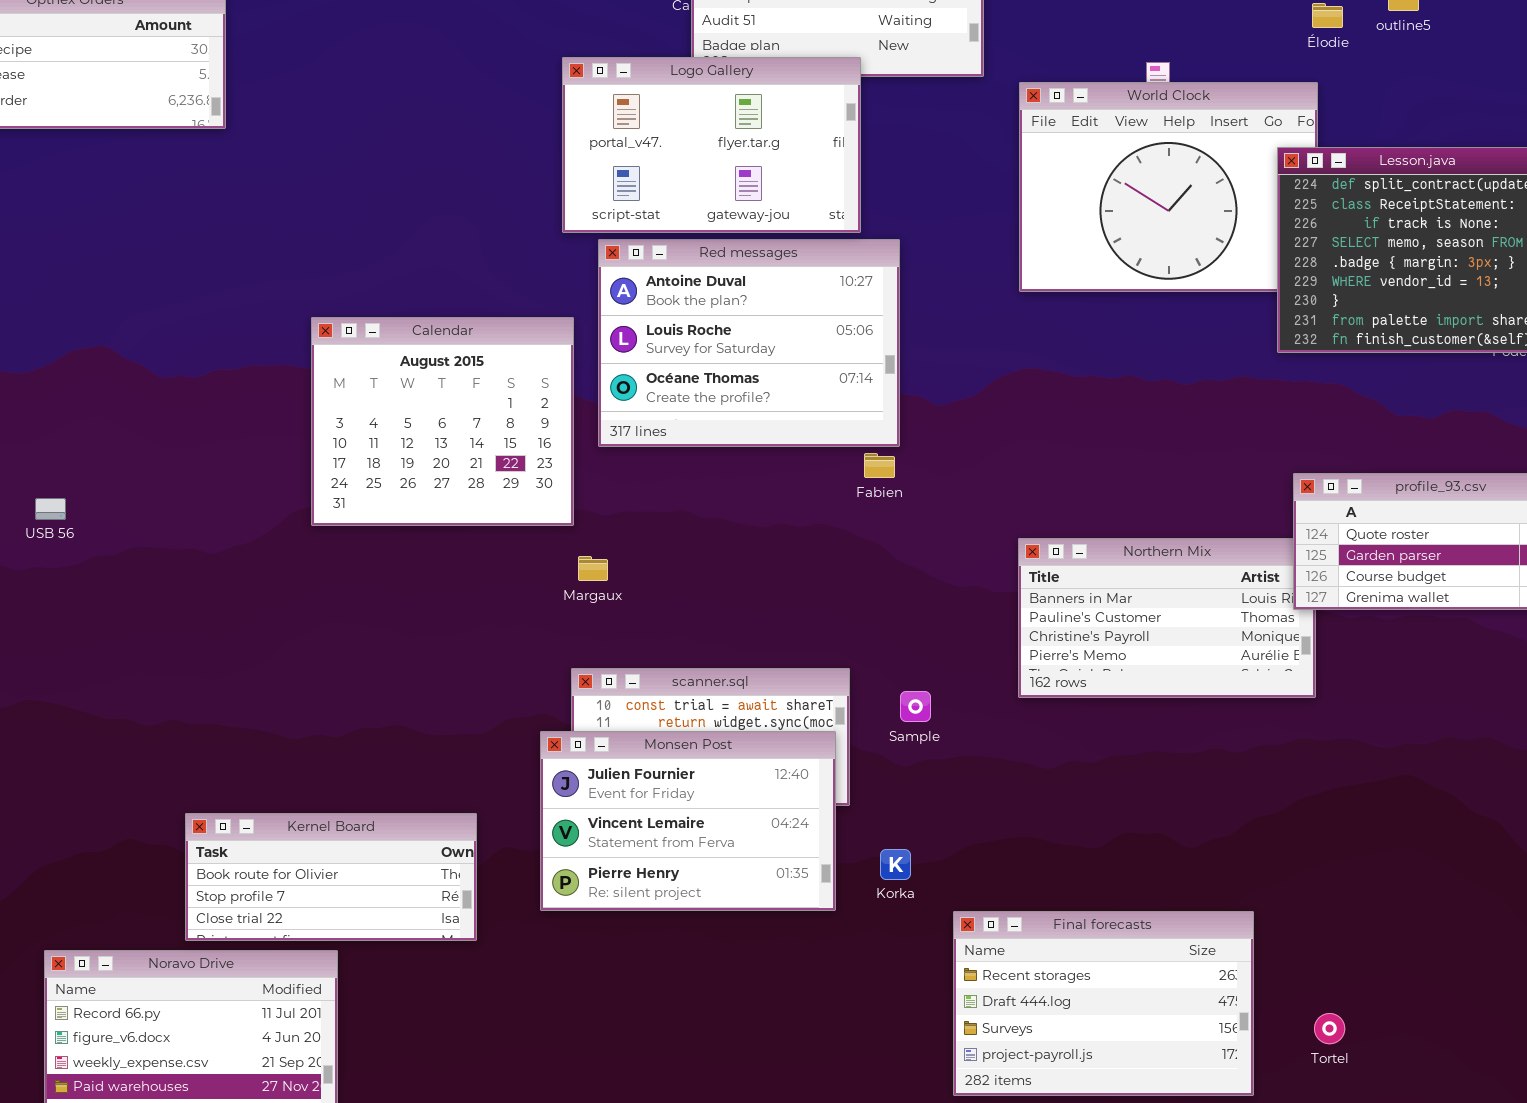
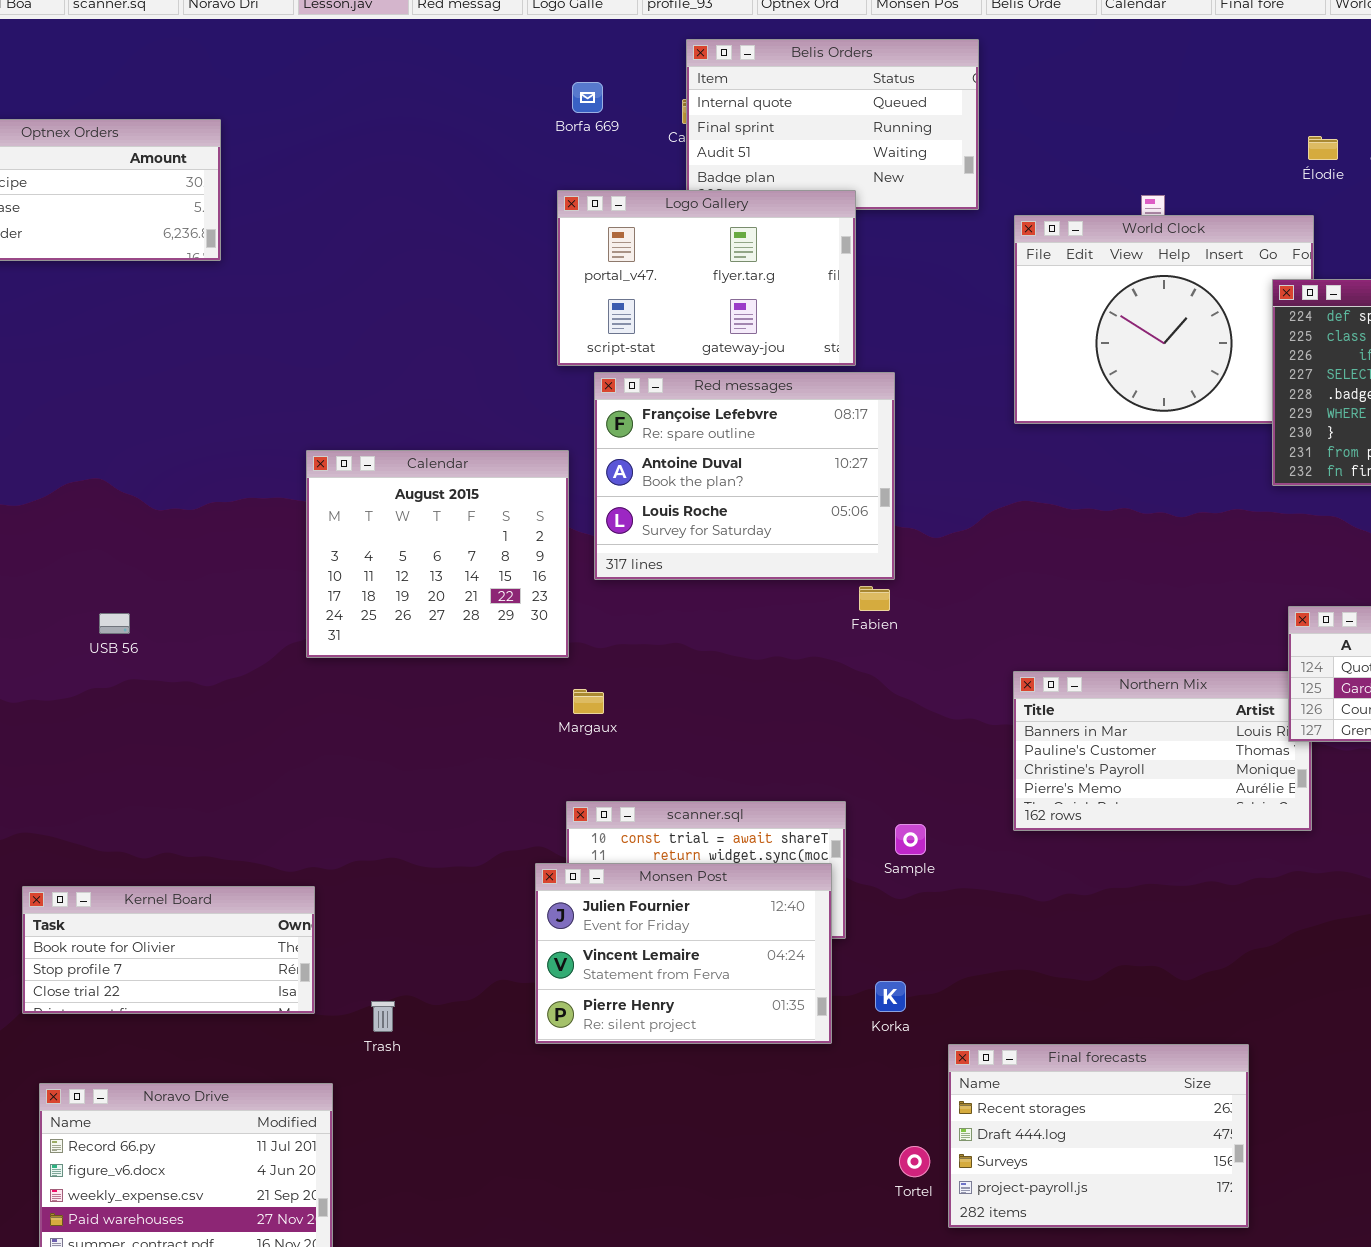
Red messages: [598,239,900,447] -> [594,372,895,580], scrolled up 1 row
USB 56: [35,498,66,520] -> [99,613,130,634], moved
Kernel Board: [185,813,477,941] -> [22,886,315,1014], moved
Tortel: [1314,1013,1345,1044] -> [899,1146,930,1177], moved

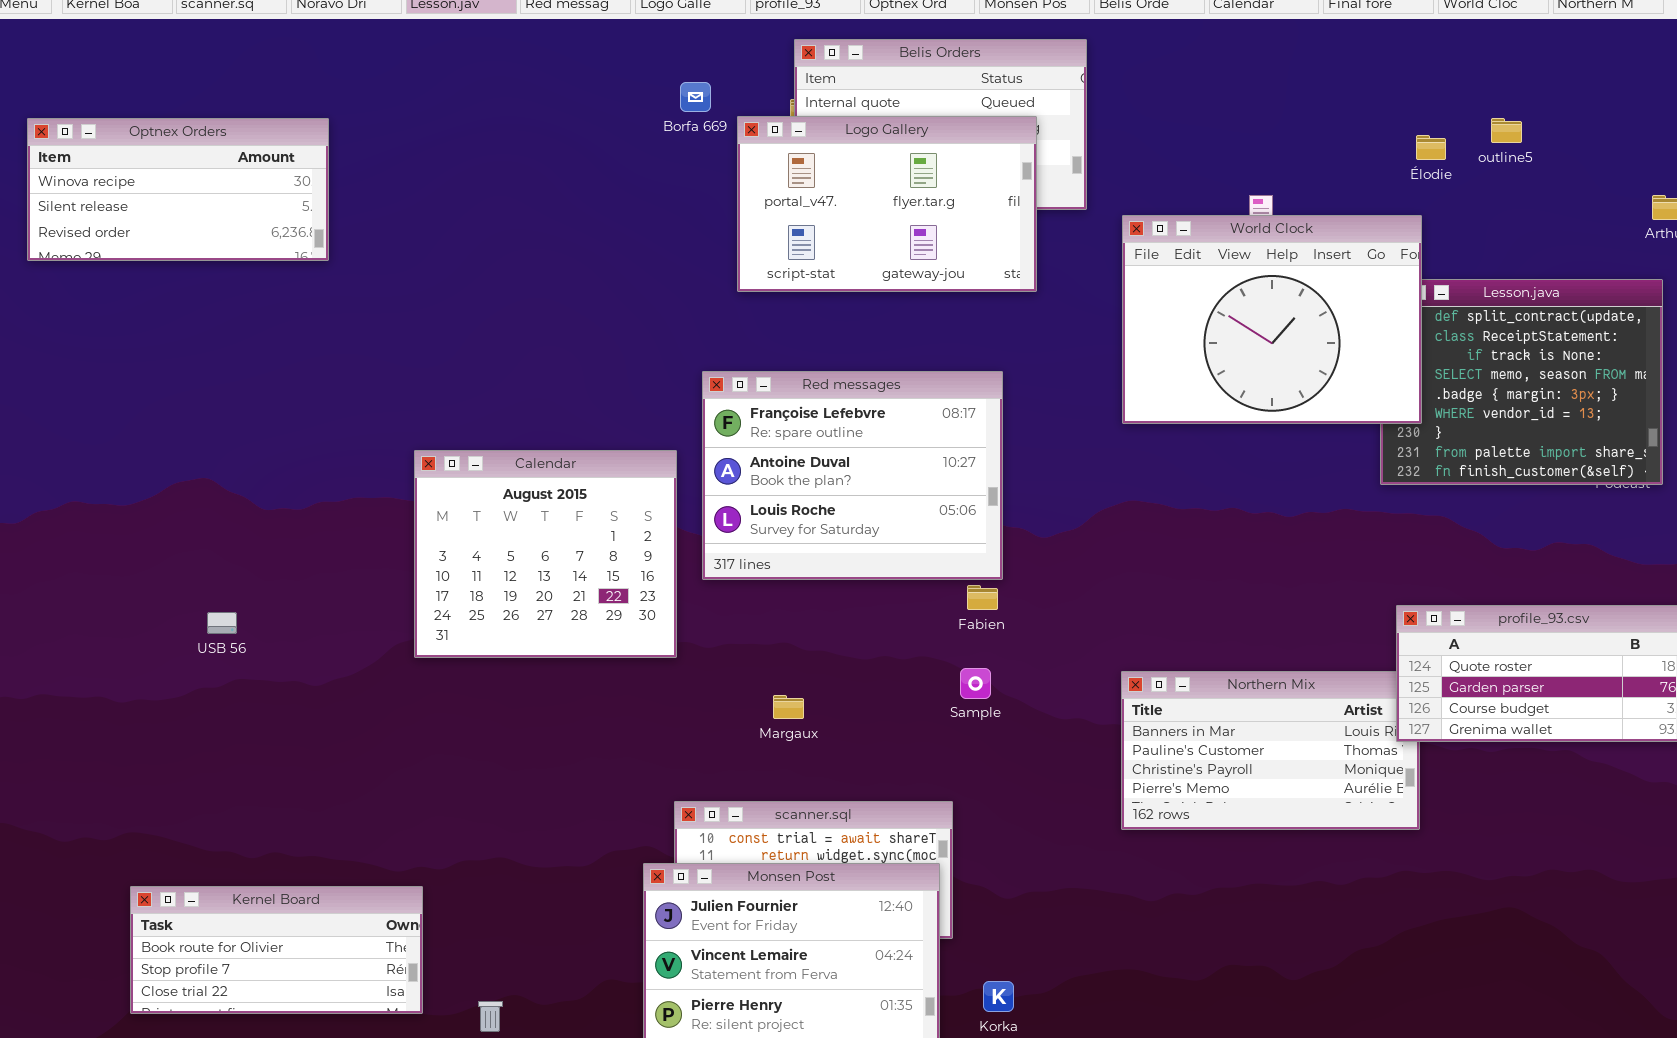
Logo Gallery: [557,190,856,366] -> [737,116,1037,292], moved
World Clock: [1014,215,1314,424] -> [1122,215,1422,424], raised
Margaux: [573,689,604,714] -> [773,695,804,719], moved
Sample: [895,824,926,855] -> [960,668,991,699], moved

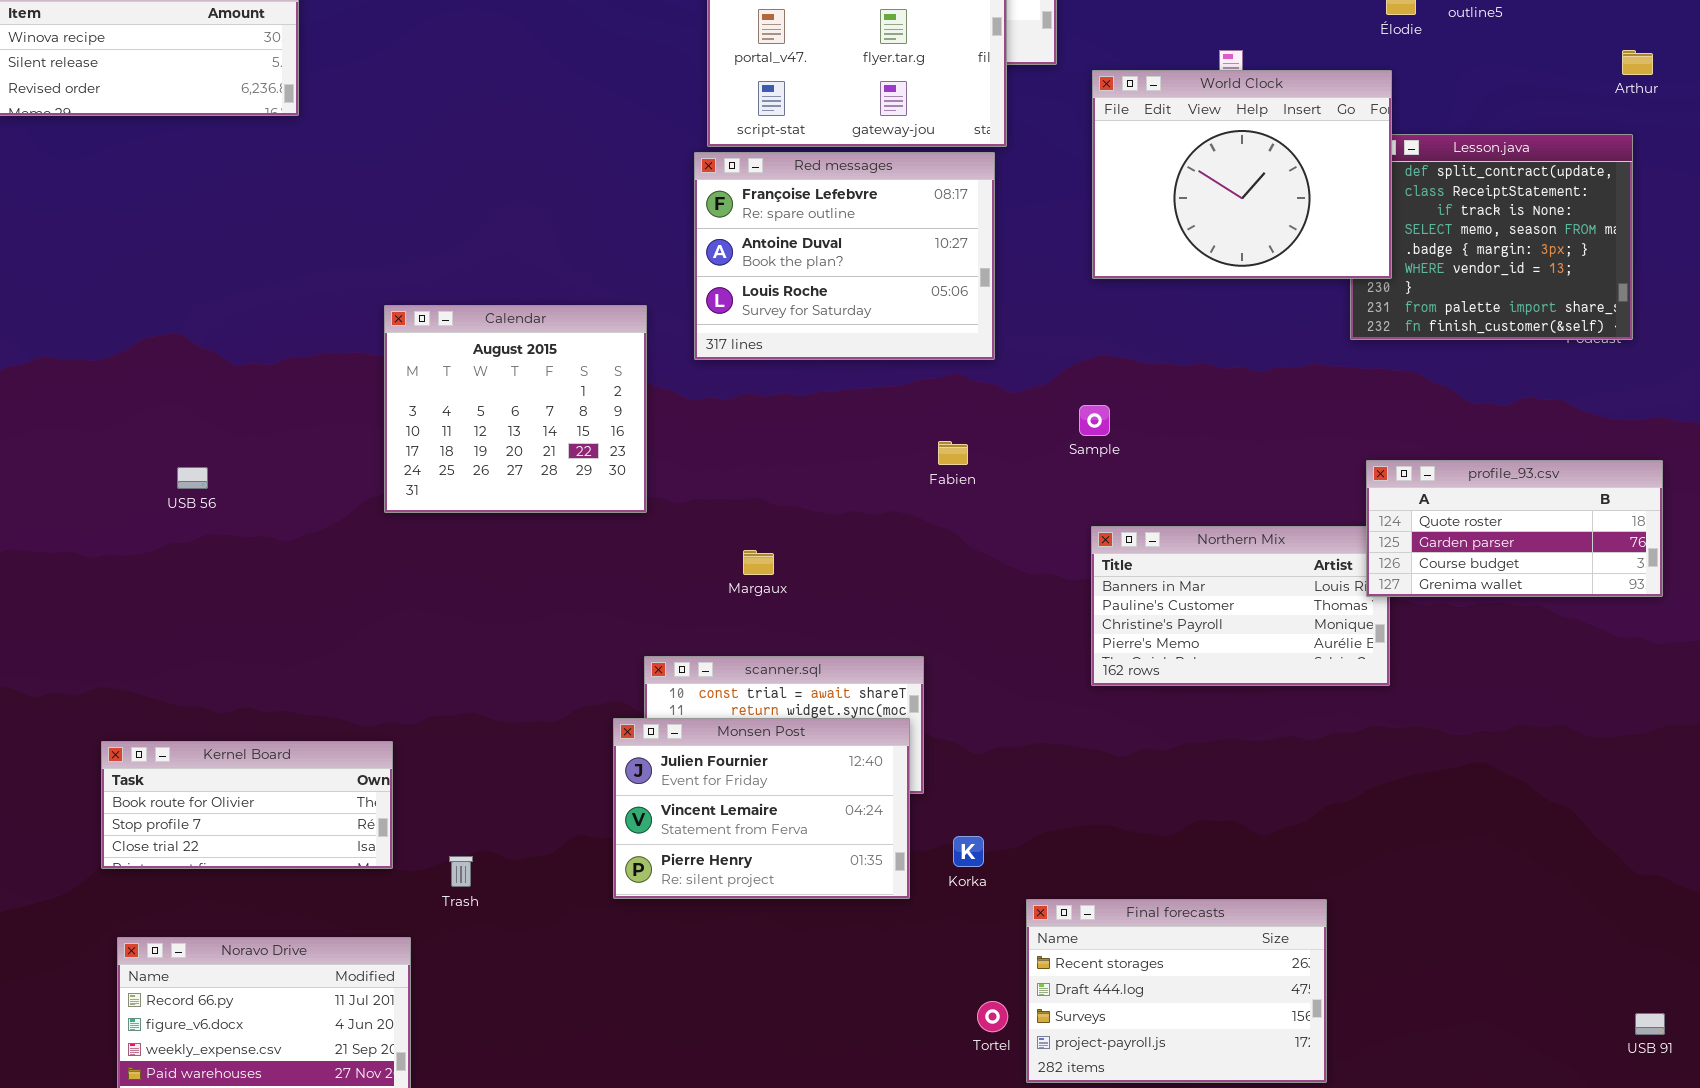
Red messages: [702,371,1003,580] -> [694,152,995,360], moved
Sample: [960,668,991,699] -> [1079,405,1110,436], moved

